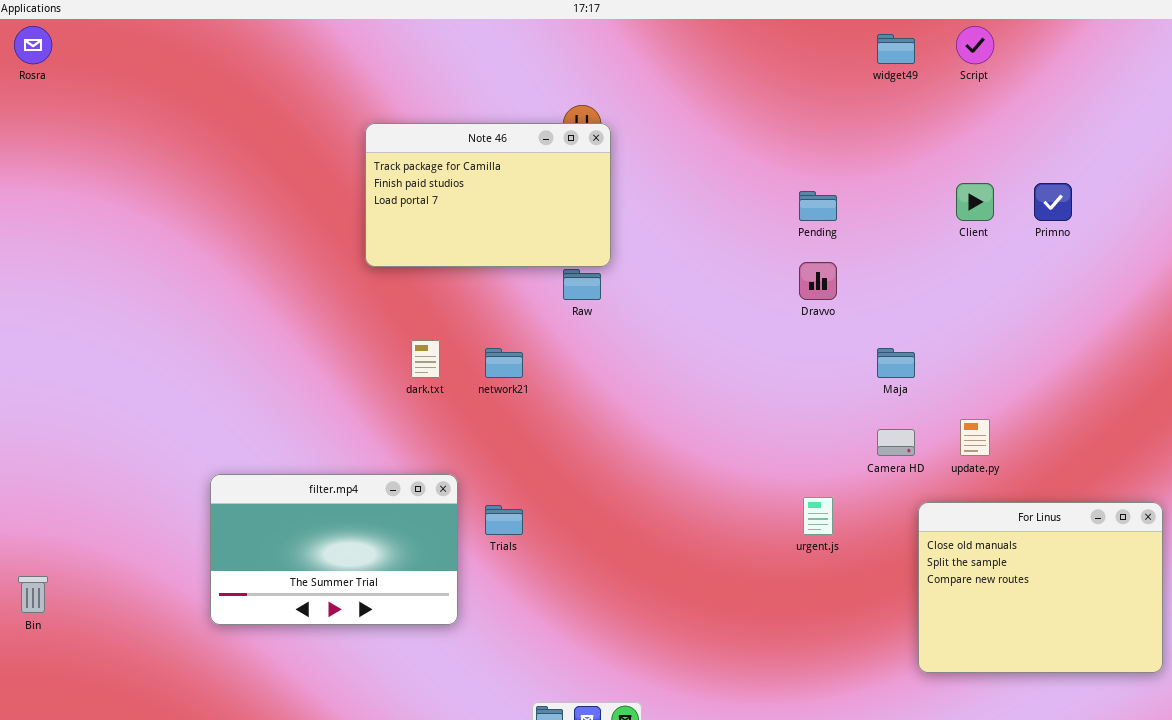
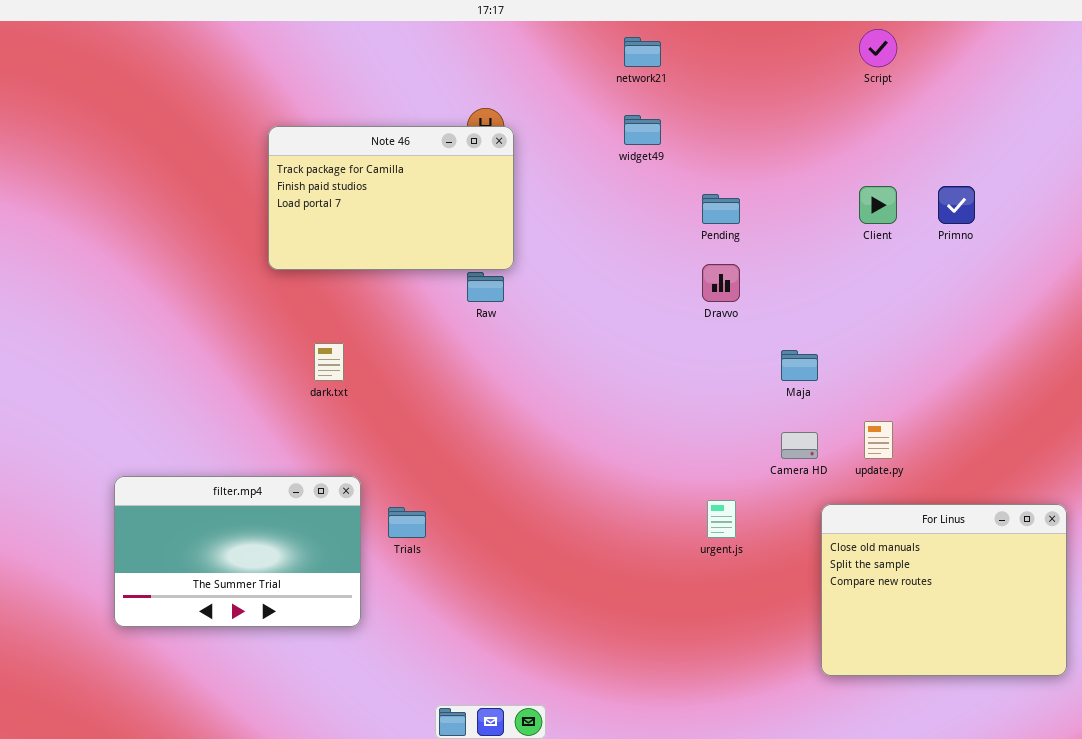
widget49: [877,34,915,64] -> [624,115,661,145], moved
network21: [485,348,523,378] -> [624,37,661,67], moved

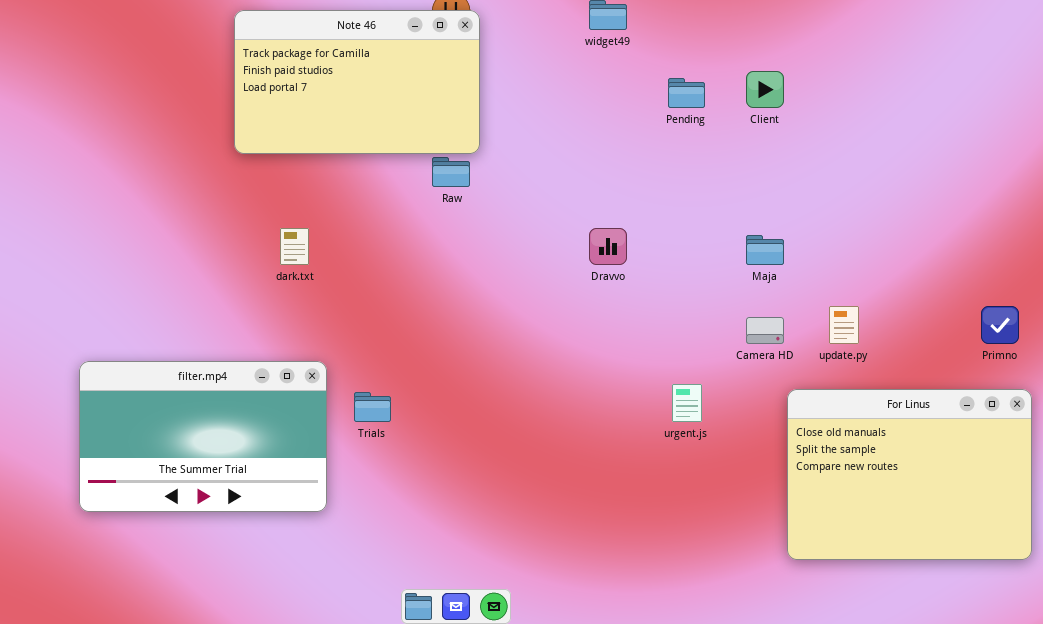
Client: [859,186,897,224] -> [746,71,784,108], moved
Primno: [938,186,975,224] -> [981,306,1019,344], moved
Dravvo: [702,264,740,302] -> [589,228,627,265], moved

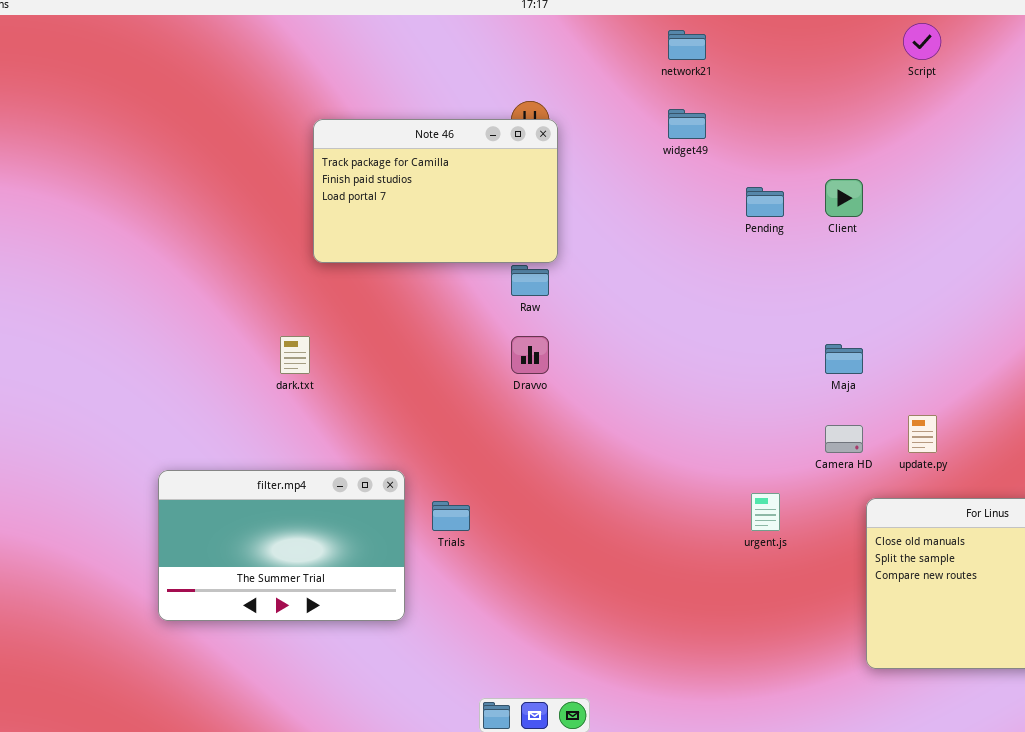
dark.txt: [280,228,309,265] -> [280,336,310,374], moved
Dravvo: [589,228,627,265] -> [511,336,549,374], moved

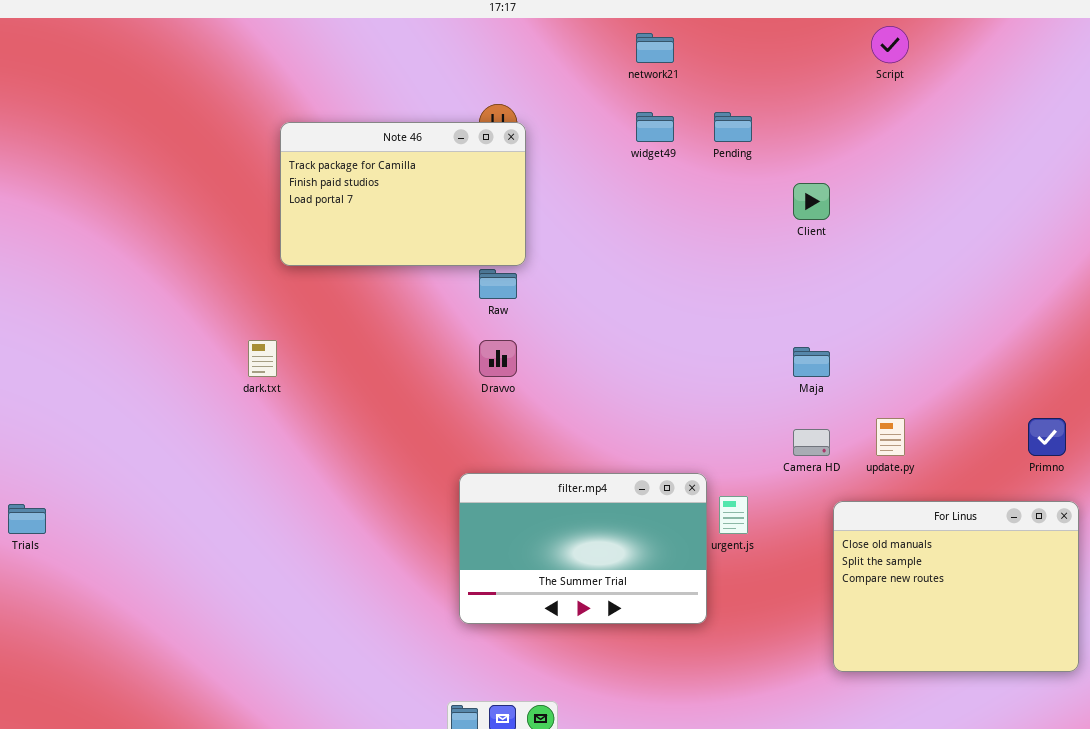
Pending: [746,187,784,217] -> [714,112,752,142], moved
filter.mp4: [158,470,405,621] -> [459,473,707,624], moved
Trials: [432,501,470,531] -> [8,504,46,534], moved

